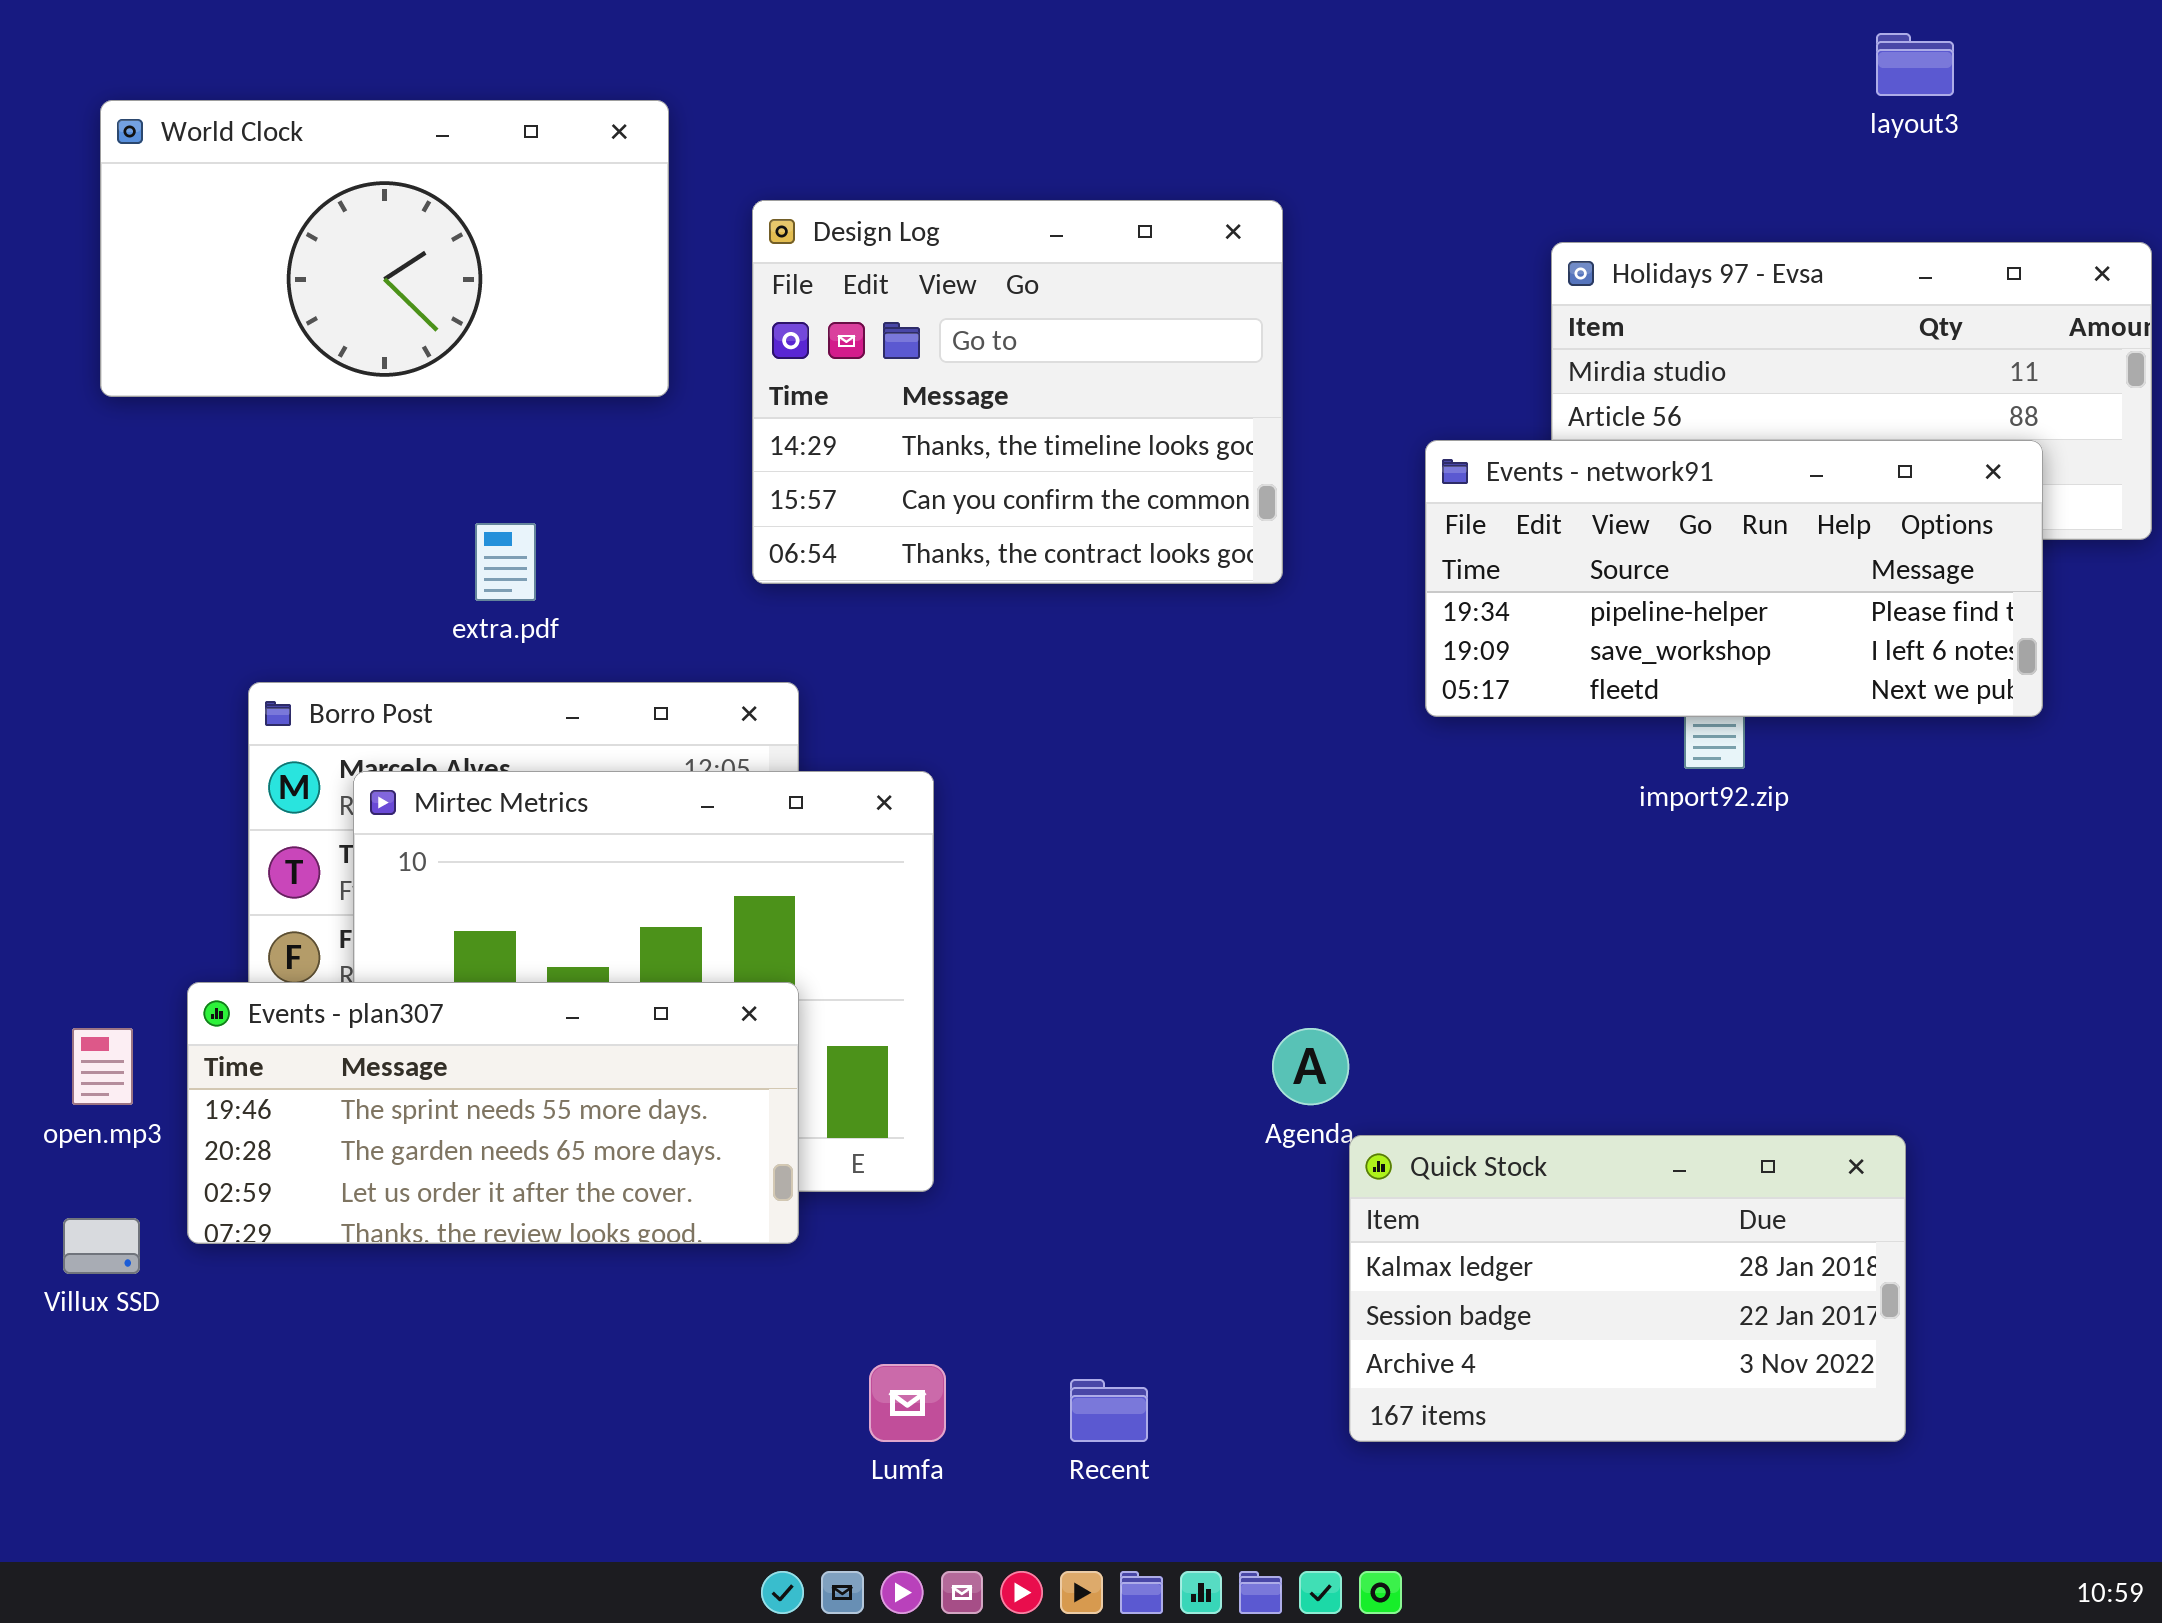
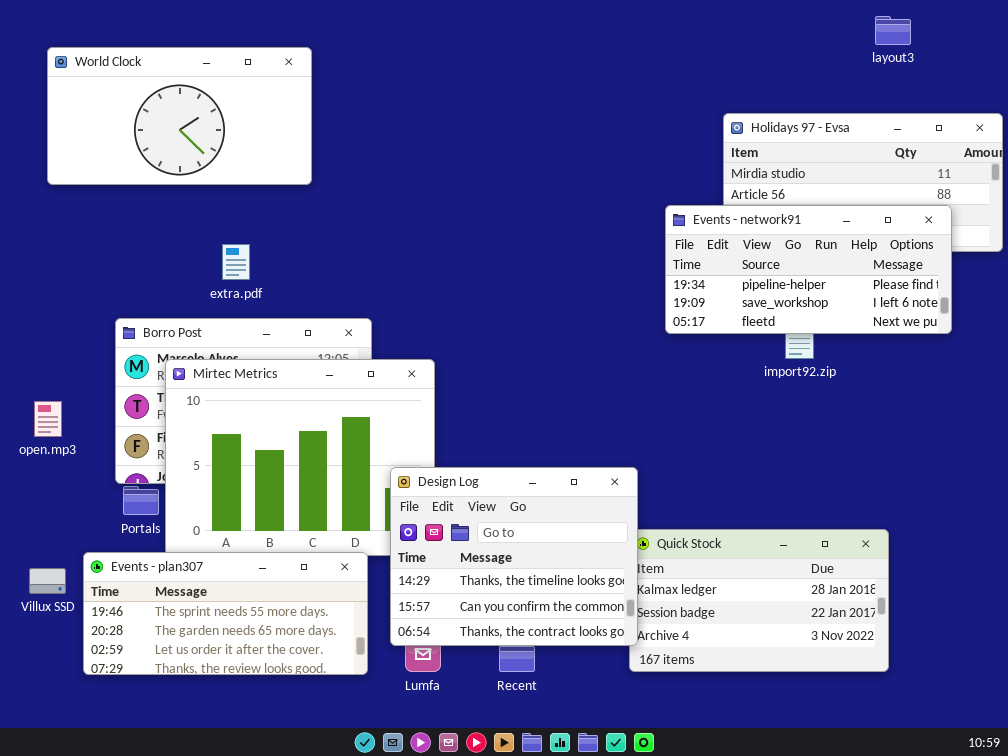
Design Log: [752,200,1283,584] -> [390,467,638,646], moved
Events - plan307: [187,982,799,1244] -> [83,552,368,675], moved
open.mp3: [72,1028,133,1105] -> [34,401,62,437], moved

